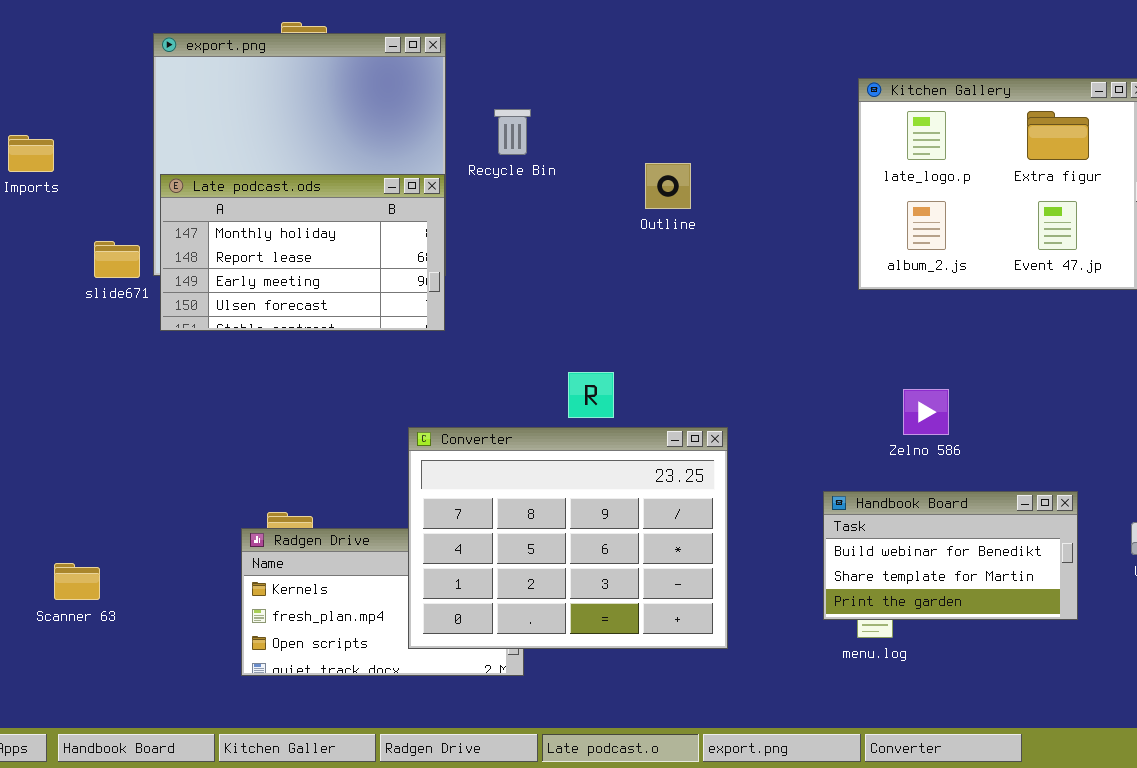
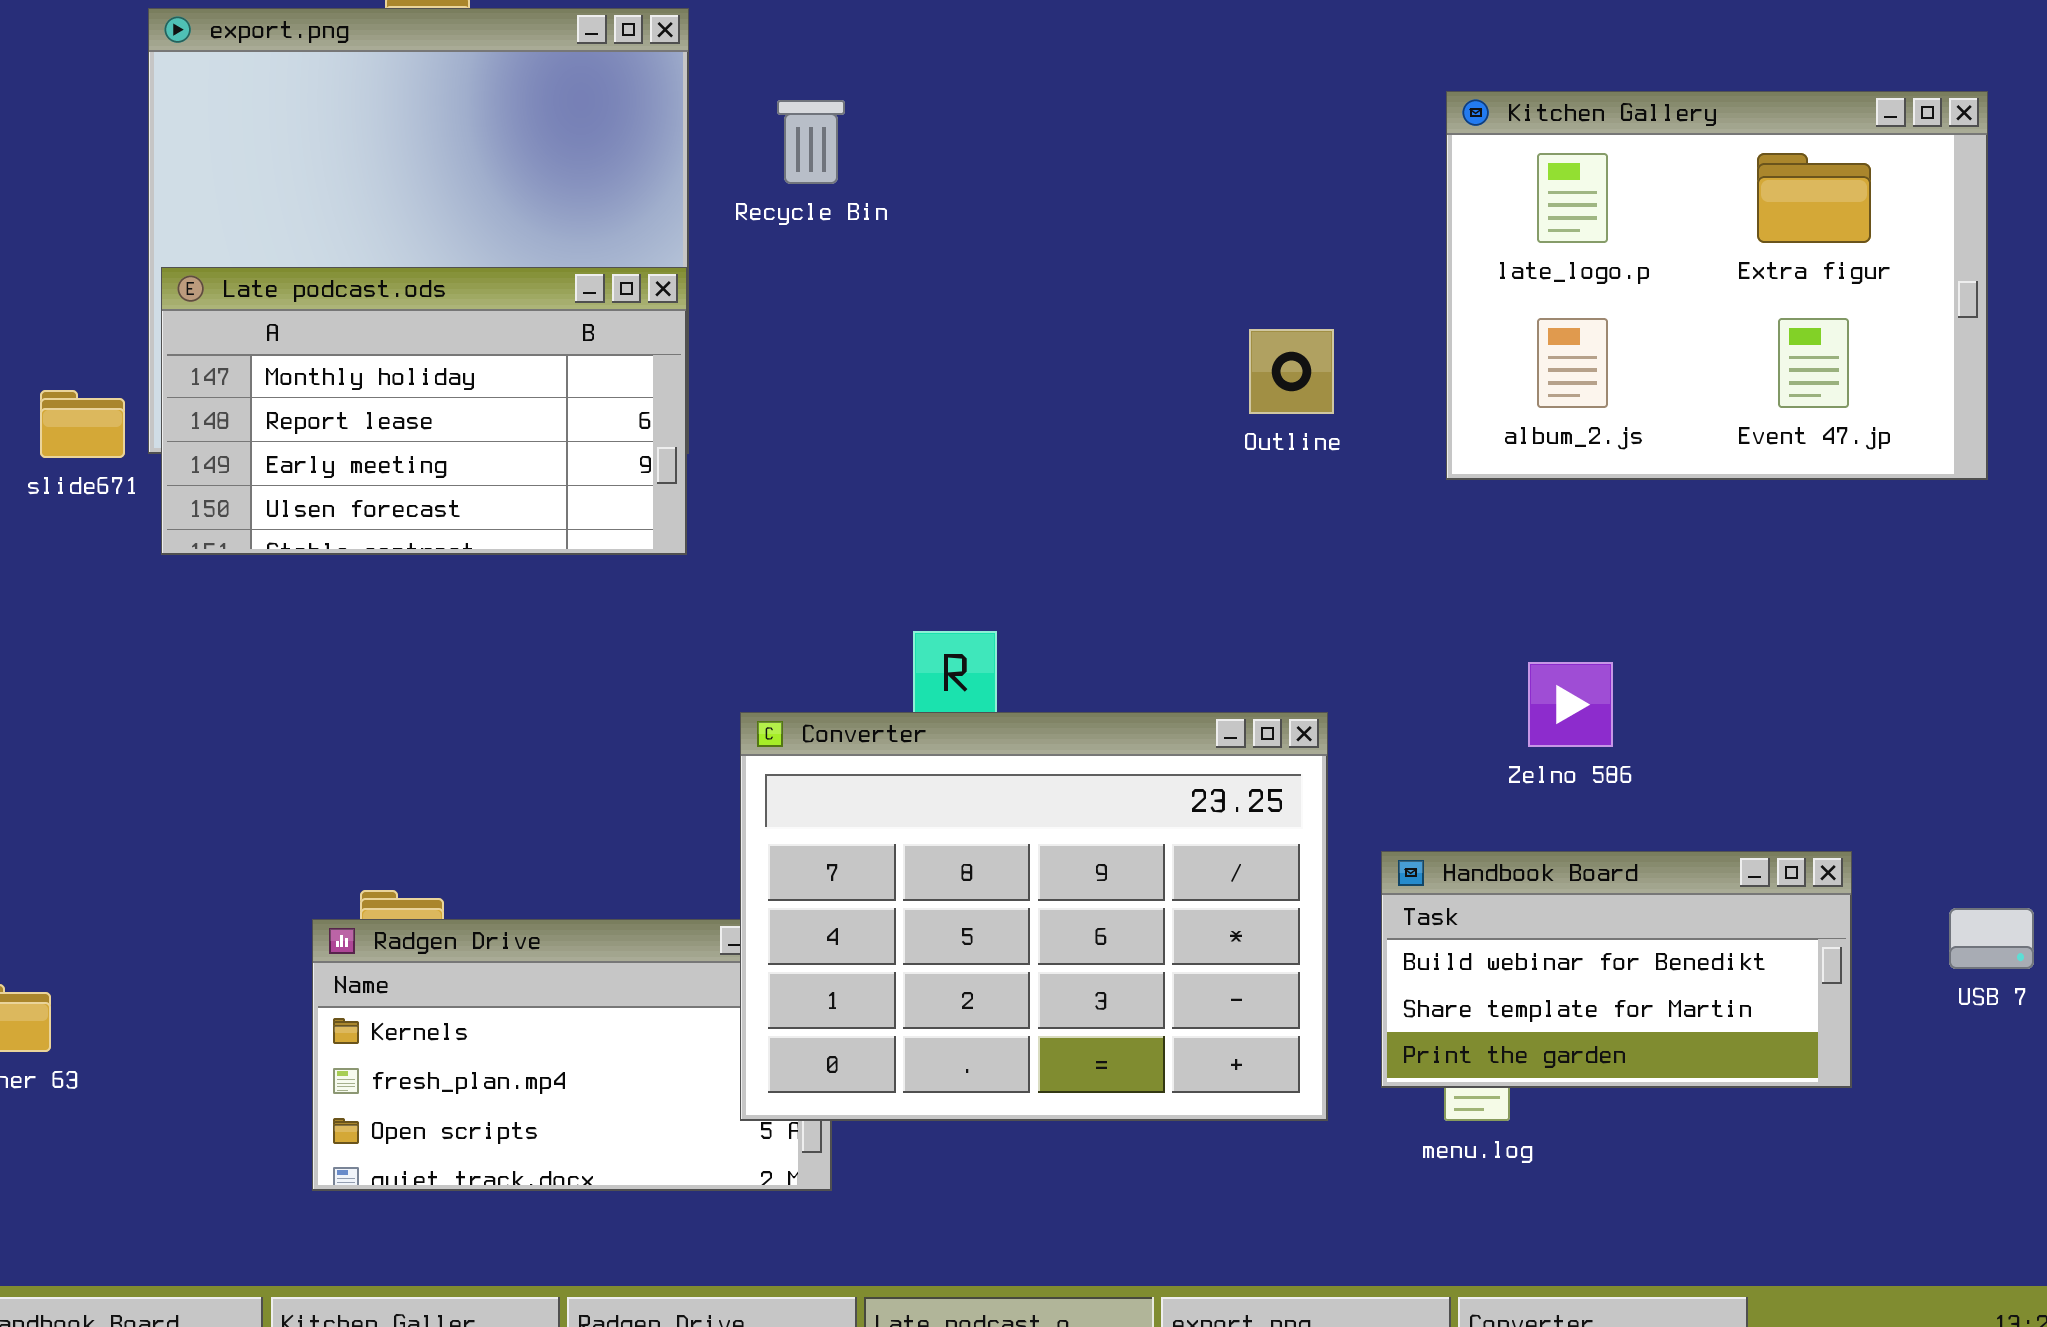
Recycle Bin: [494,109,531,155] -> [777,100,845,184], moved
Outline: [645,163,691,209] -> [1249,329,1334,414], moved
Converter: [408,427,728,649] -> [740,712,1328,1121], moved

